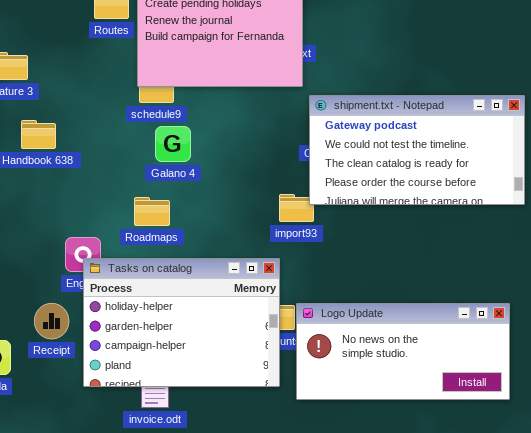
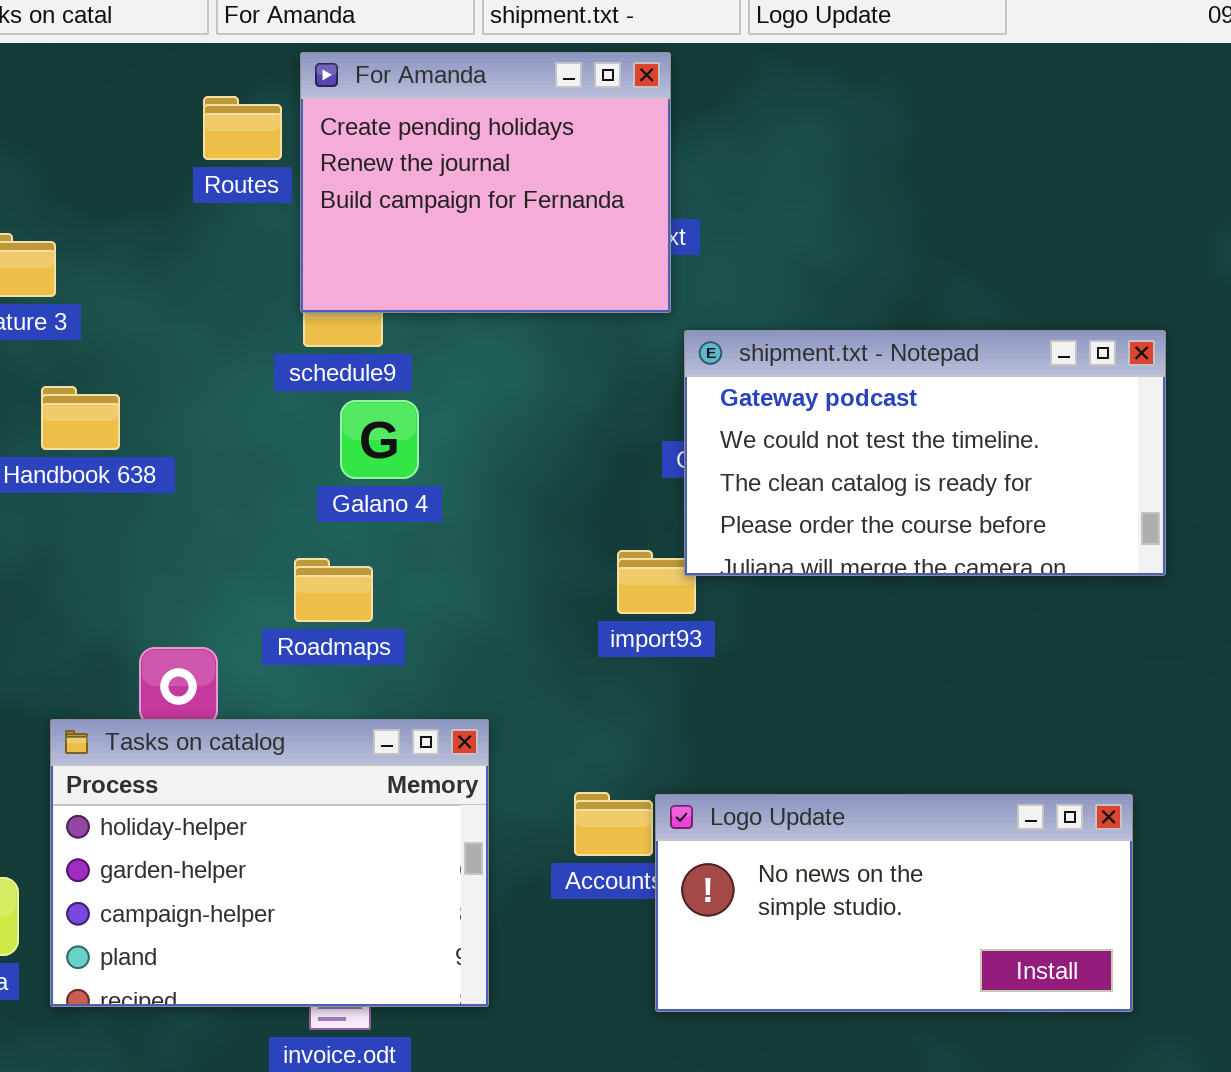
Tasks on catalog: [83,258,280,387] -> [50,719,489,1007], moved

